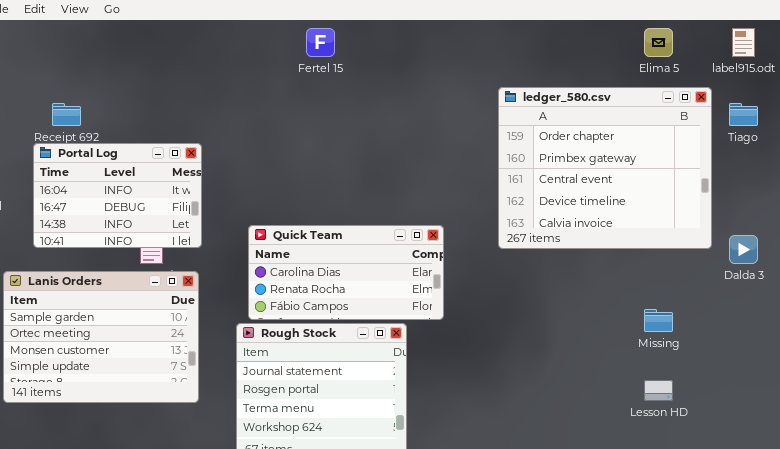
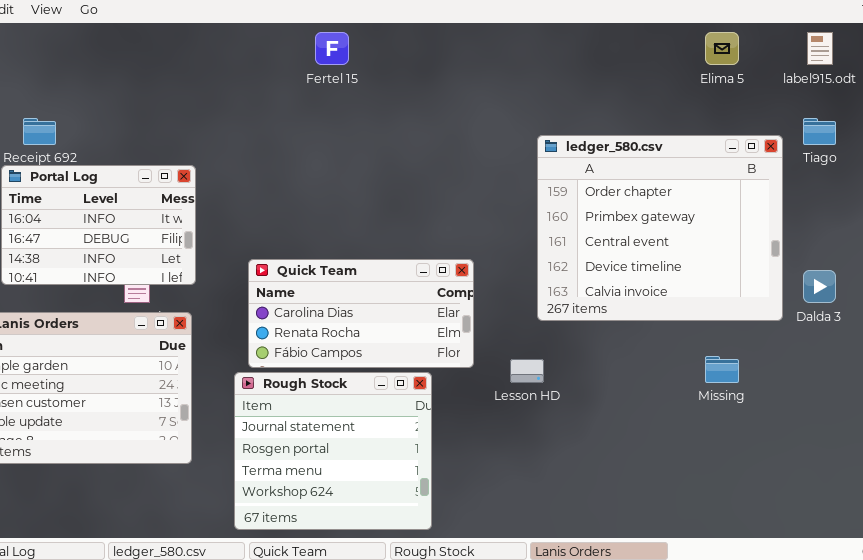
ledger_580.csv: [498,87,712,249] -> [537,135,783,321], moved
Lesson HD: [644,380,673,401] -> [510,359,544,383], moved

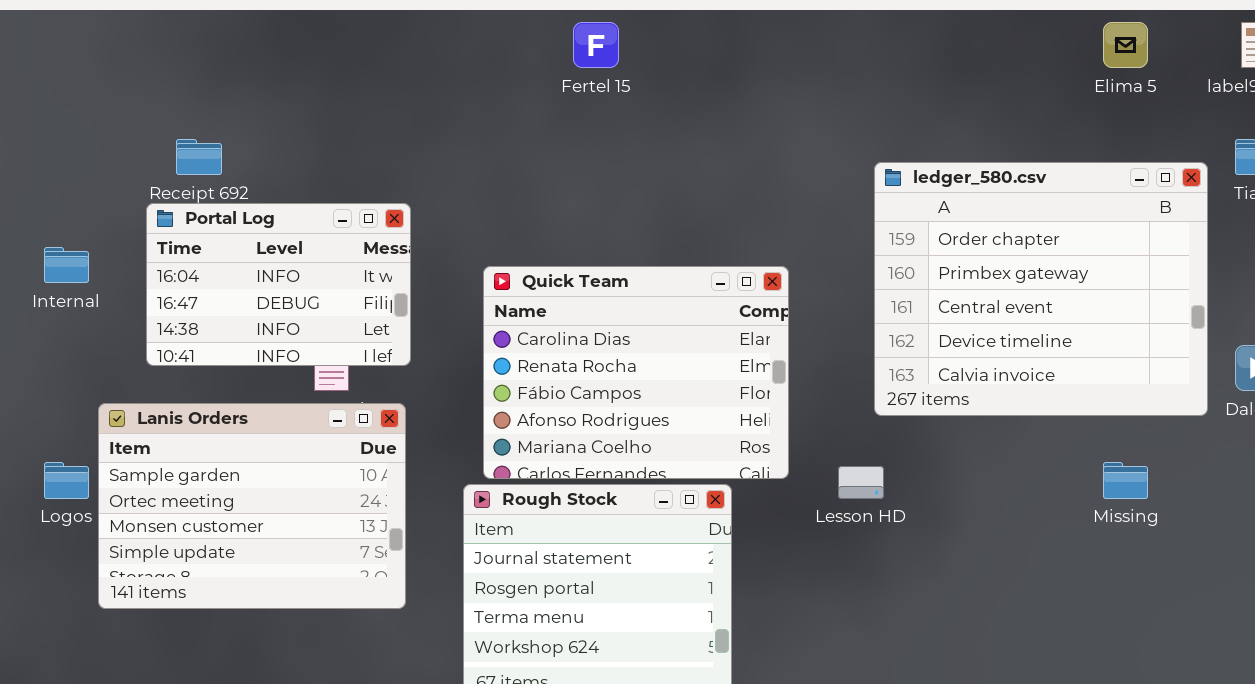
Quick Team: [248,259,474,368] -> [483,266,789,479], resized

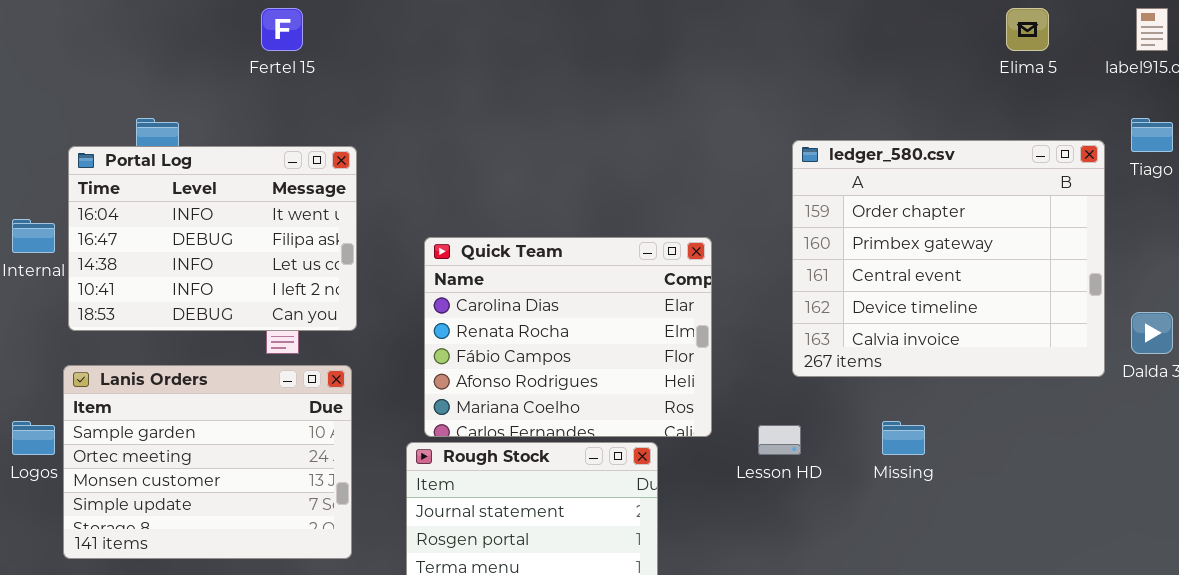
Fertel 15: [573,22,619,68] -> [261,8,303,51], moved
Portal Log: [146,203,411,366] -> [68,146,357,331], resized
Missing: [1103,462,1148,499] -> [882,421,925,455], moved

